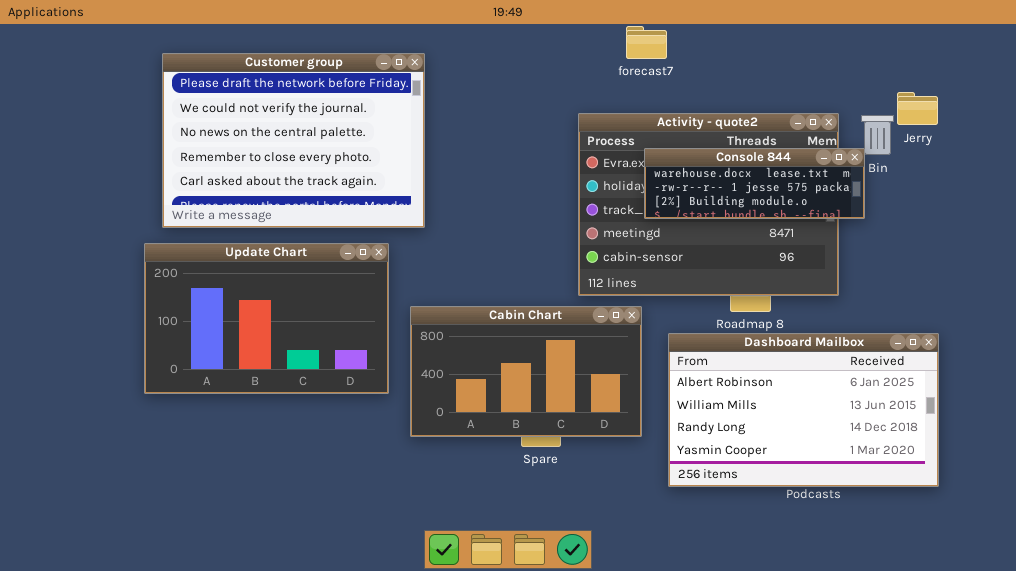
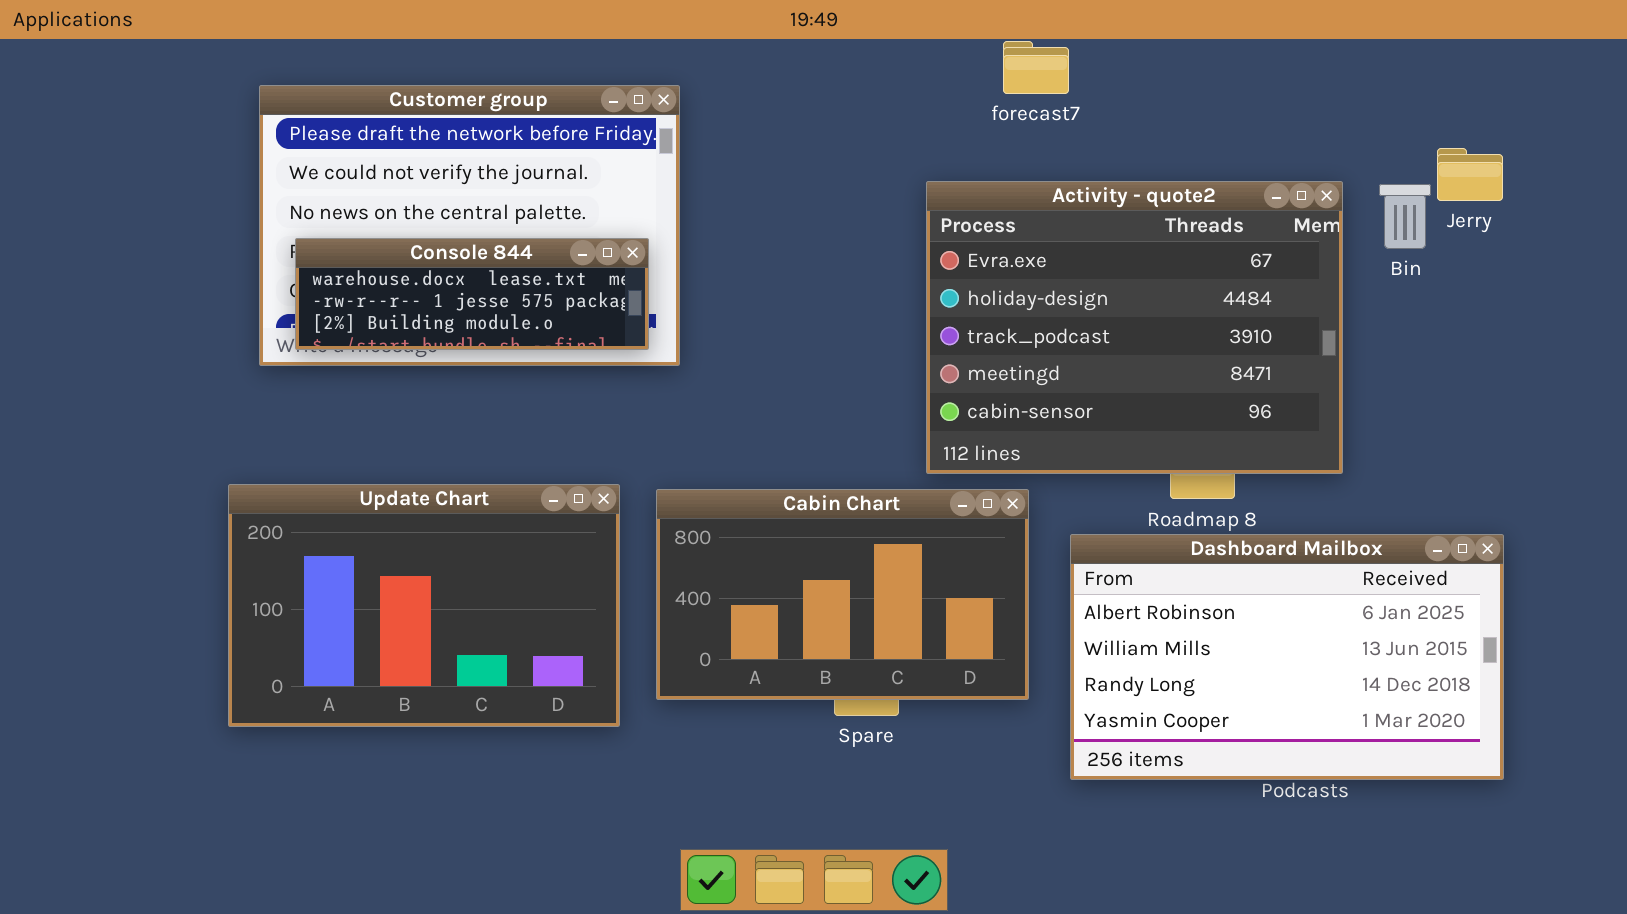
Console 844: [644,148,865,219] -> [295,238,649,350], moved
Update Chart: [144,243,389,394] -> [228,484,620,727], moved

